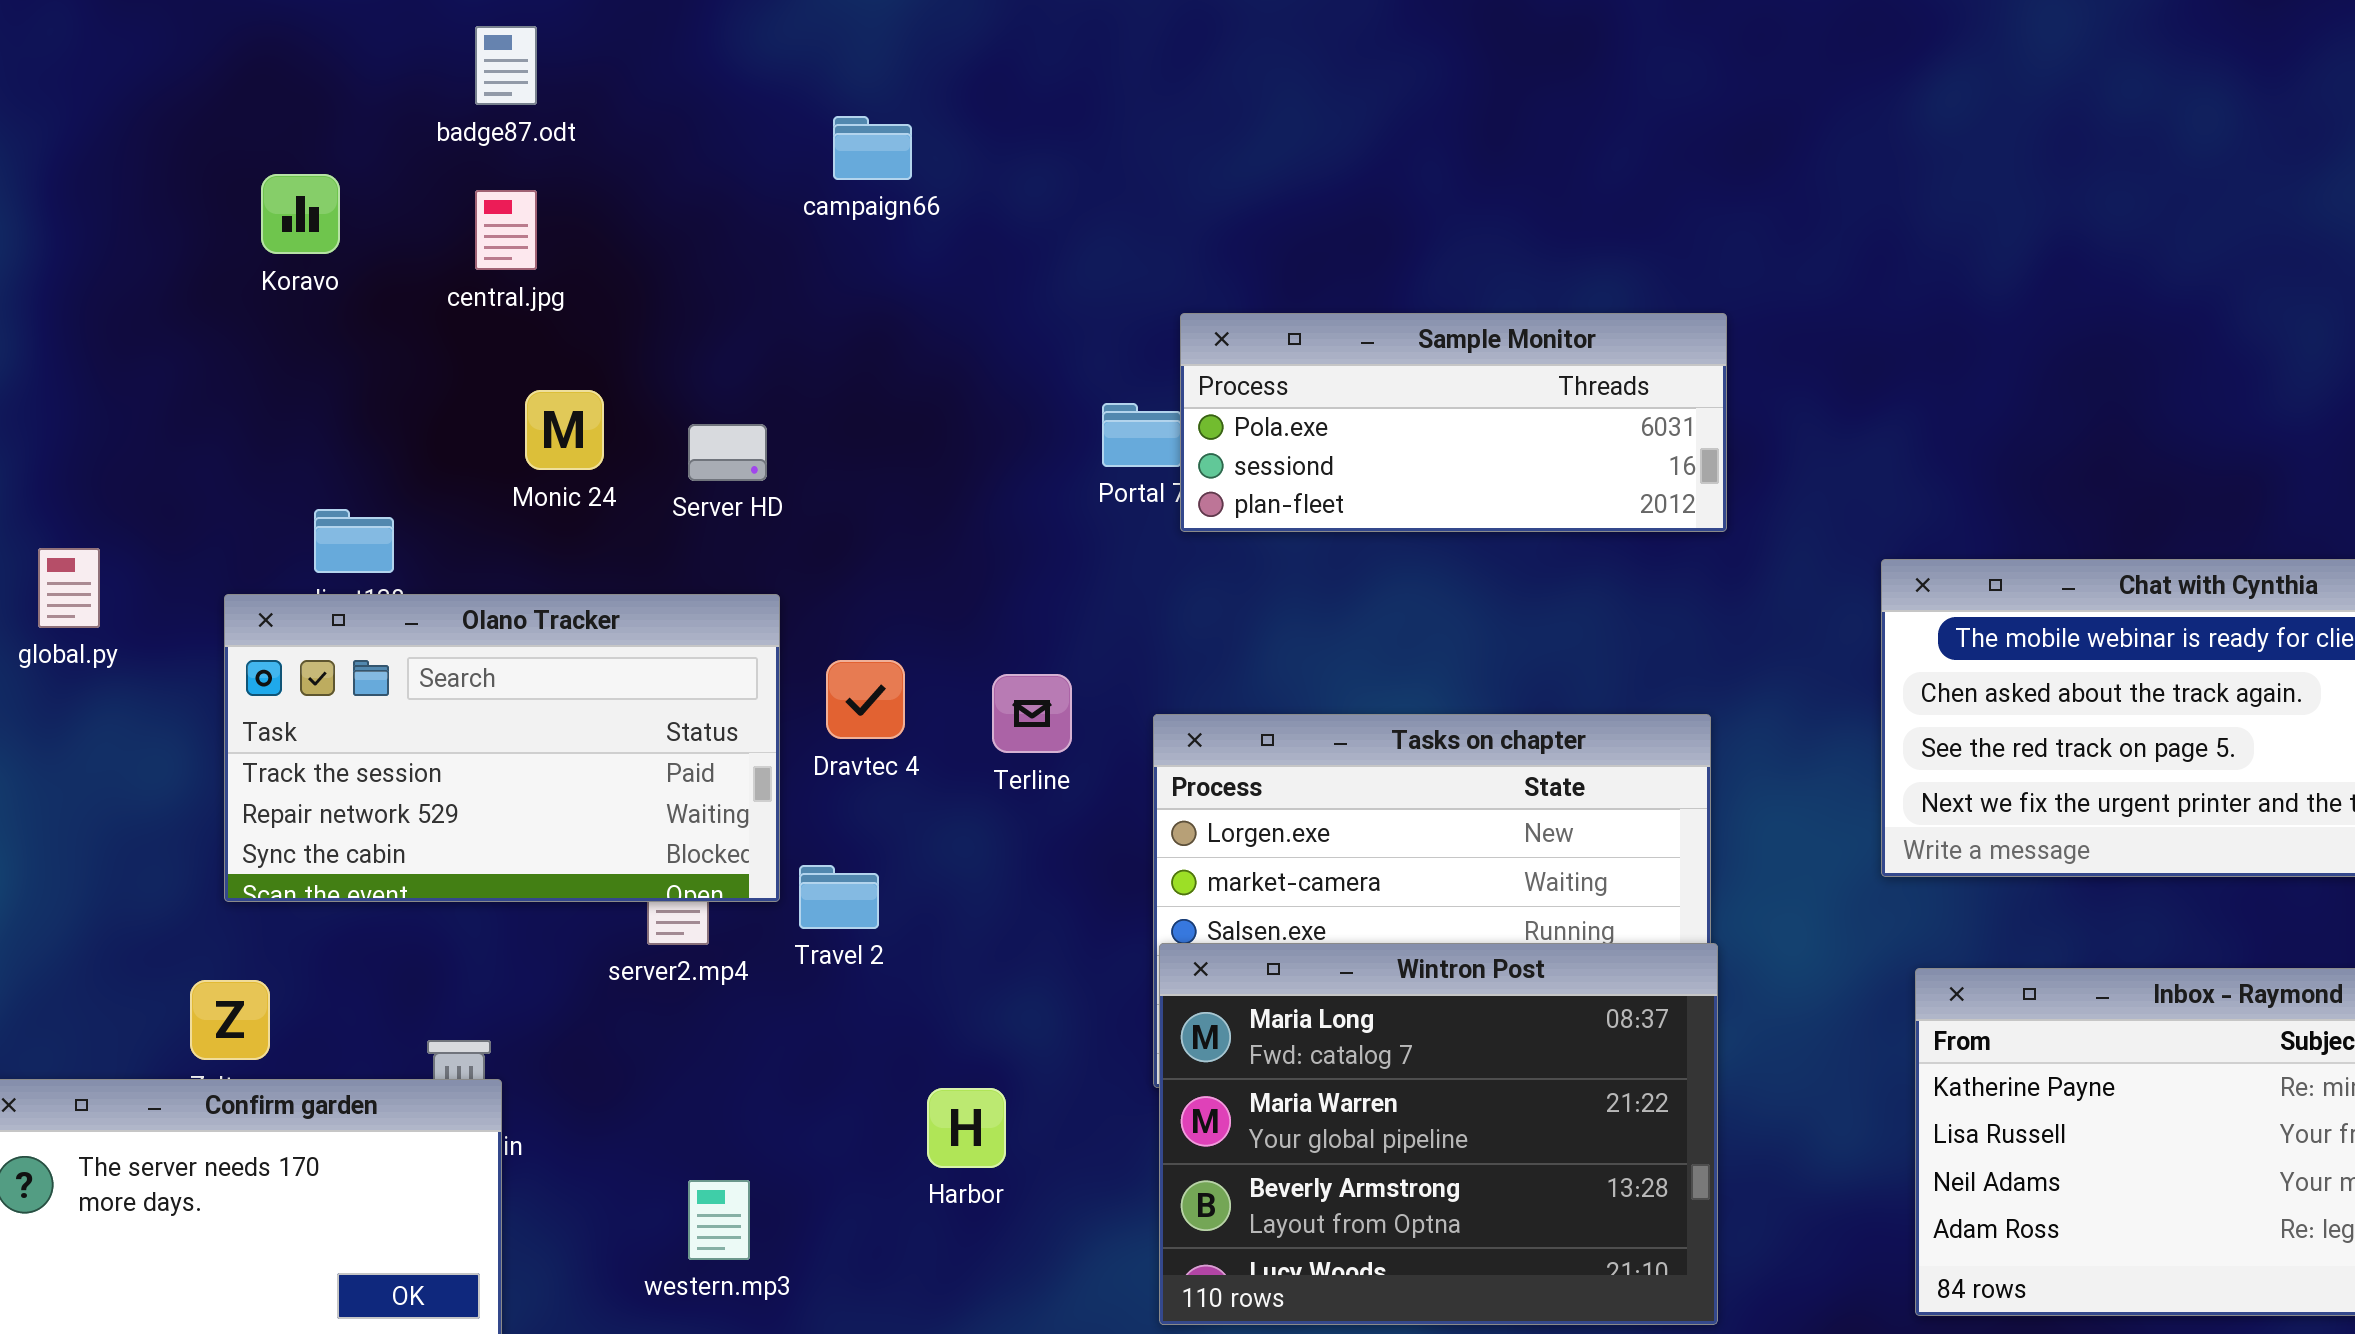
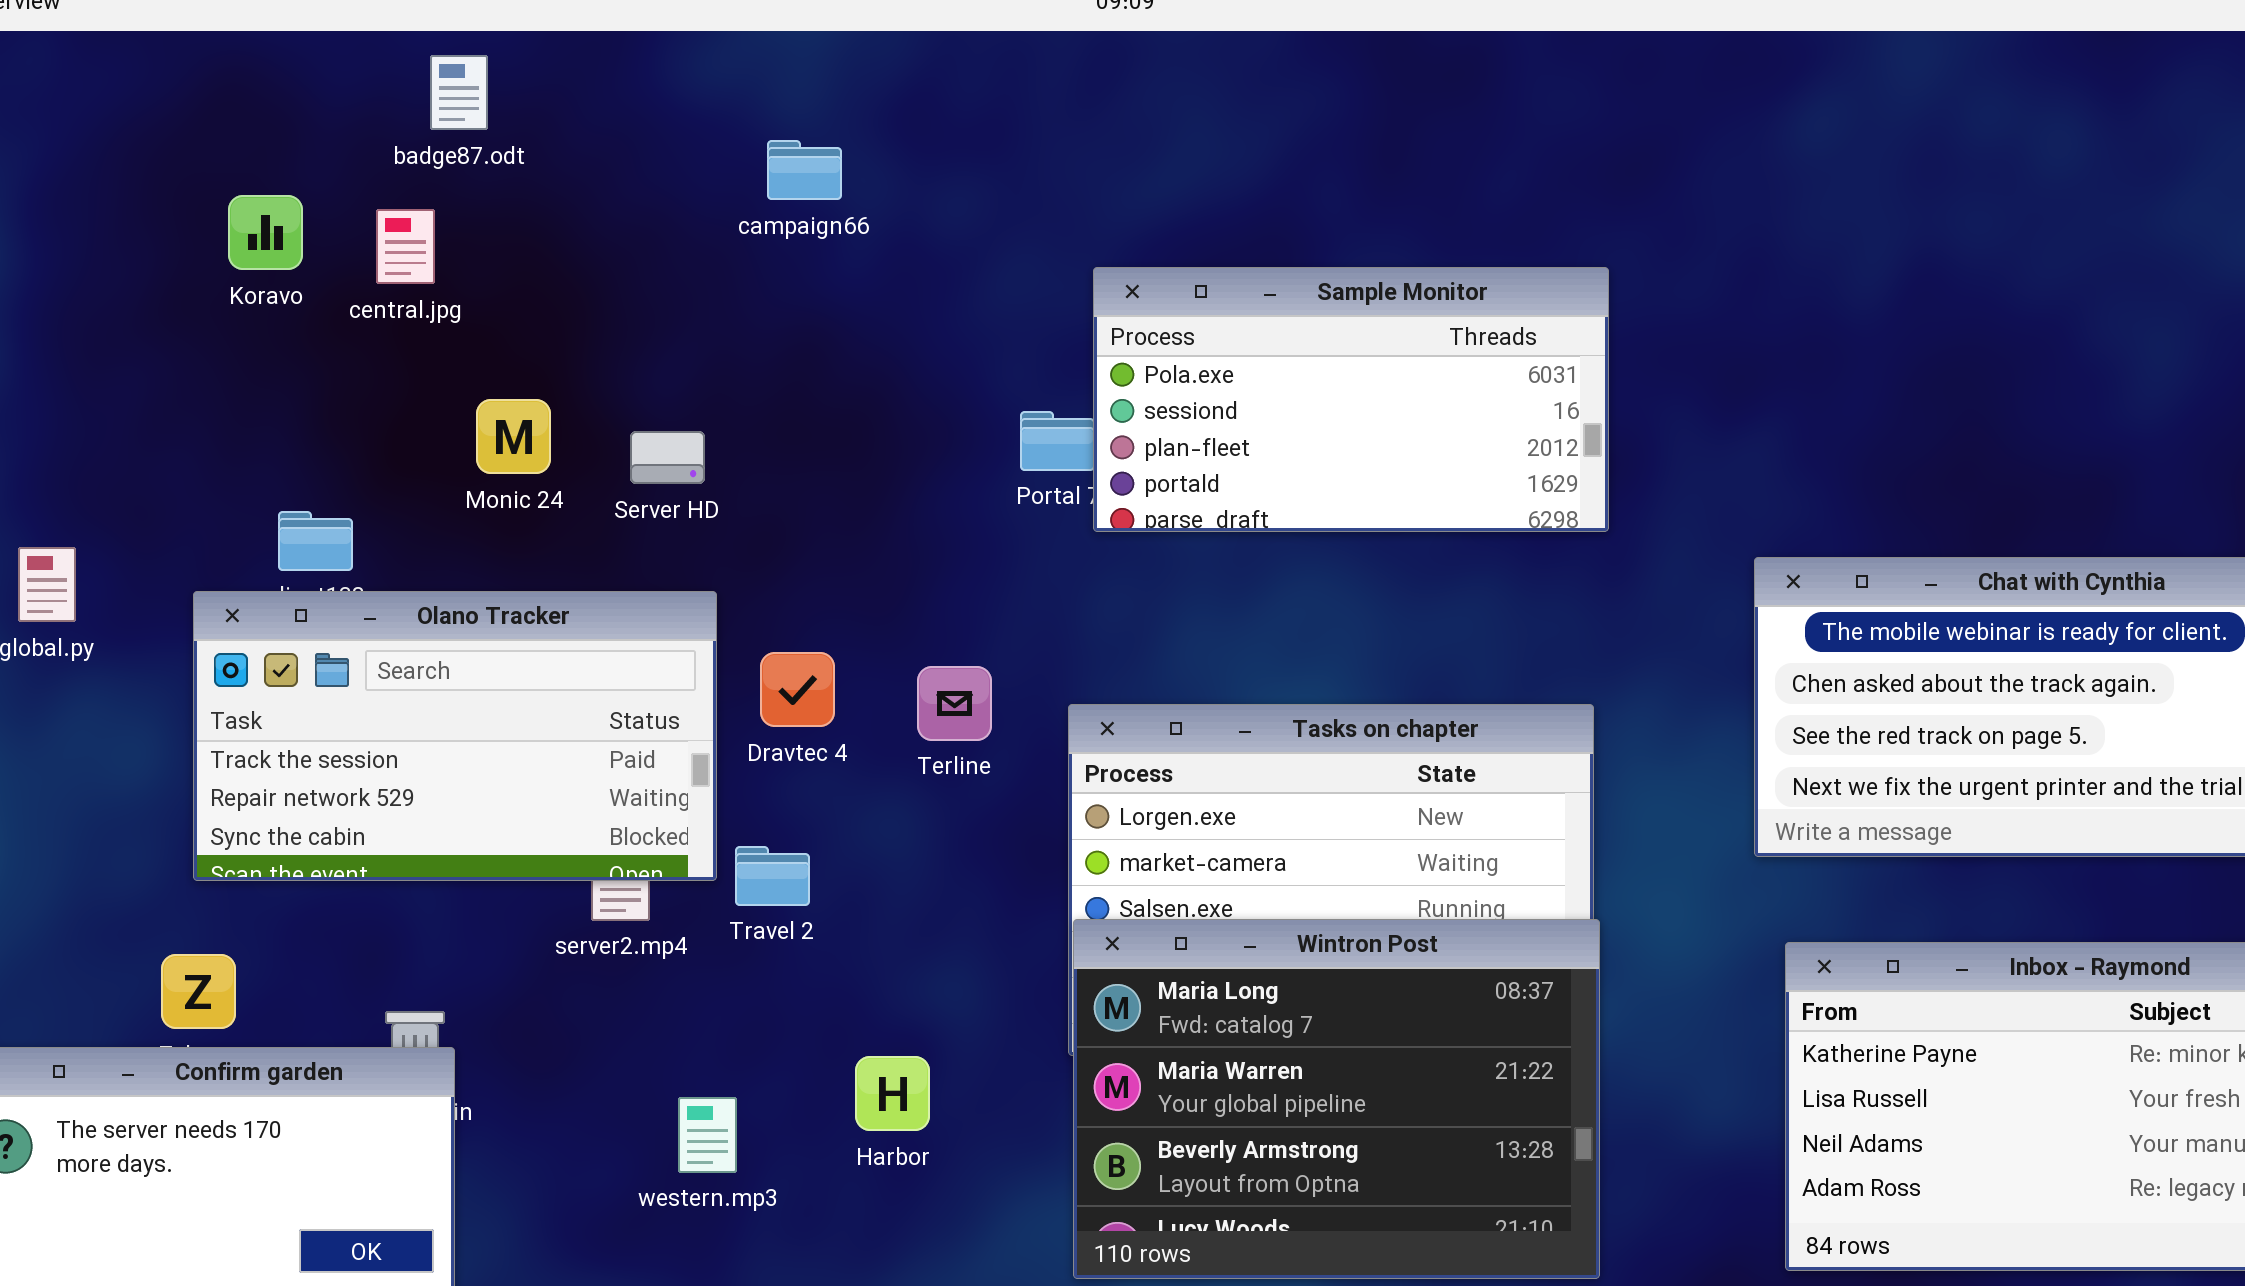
central.jpg: [475,190,537,270] -> [376,209,435,284], moved
Sample Monitor: [1180,313,1727,532] -> [1093,267,1609,532], resized
western.mp3: [688,1180,750,1260] -> [678,1097,737,1173], moved

